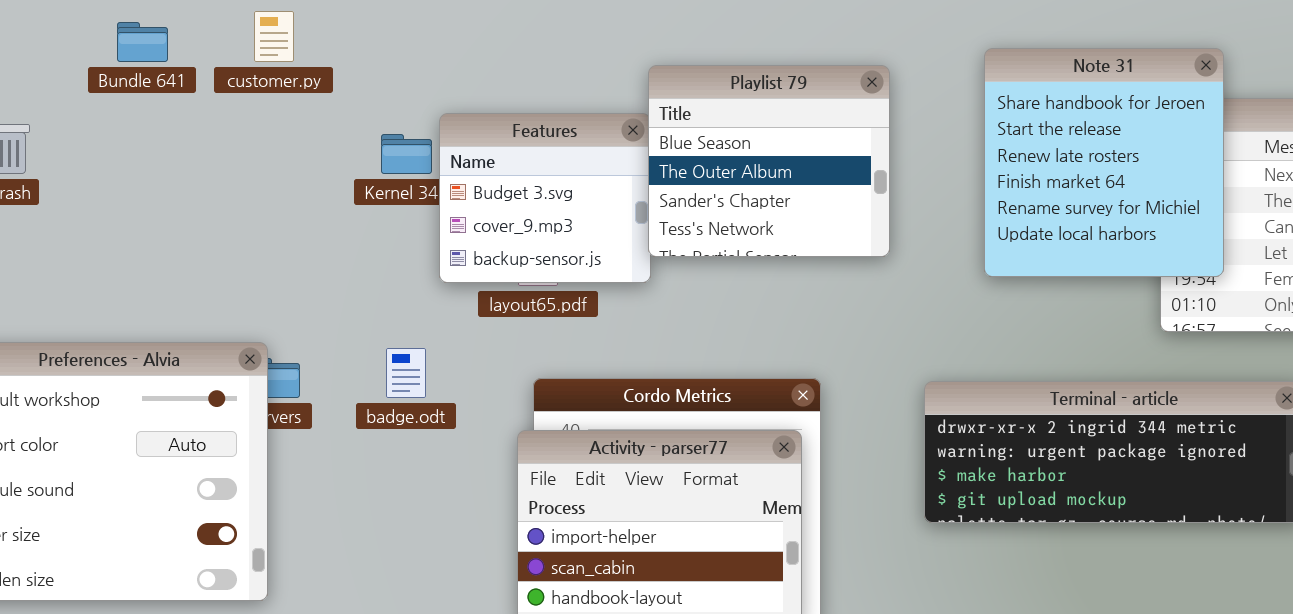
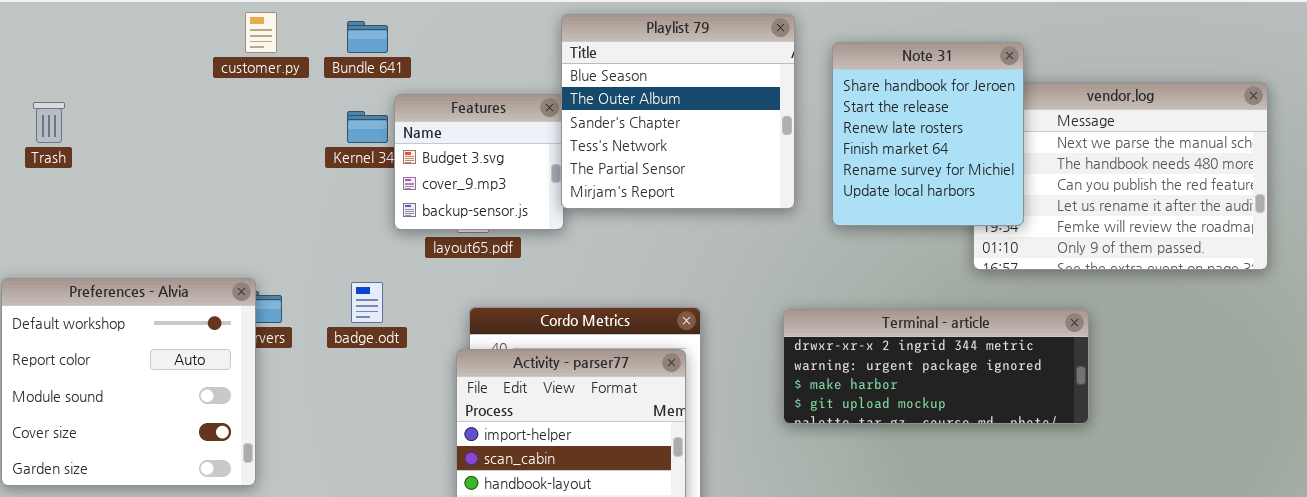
Bundle 641: [117,22,168,62] -> [347,21,388,53], moved
Playlist 79: [648,65,890,257] -> [561,14,795,209], resized

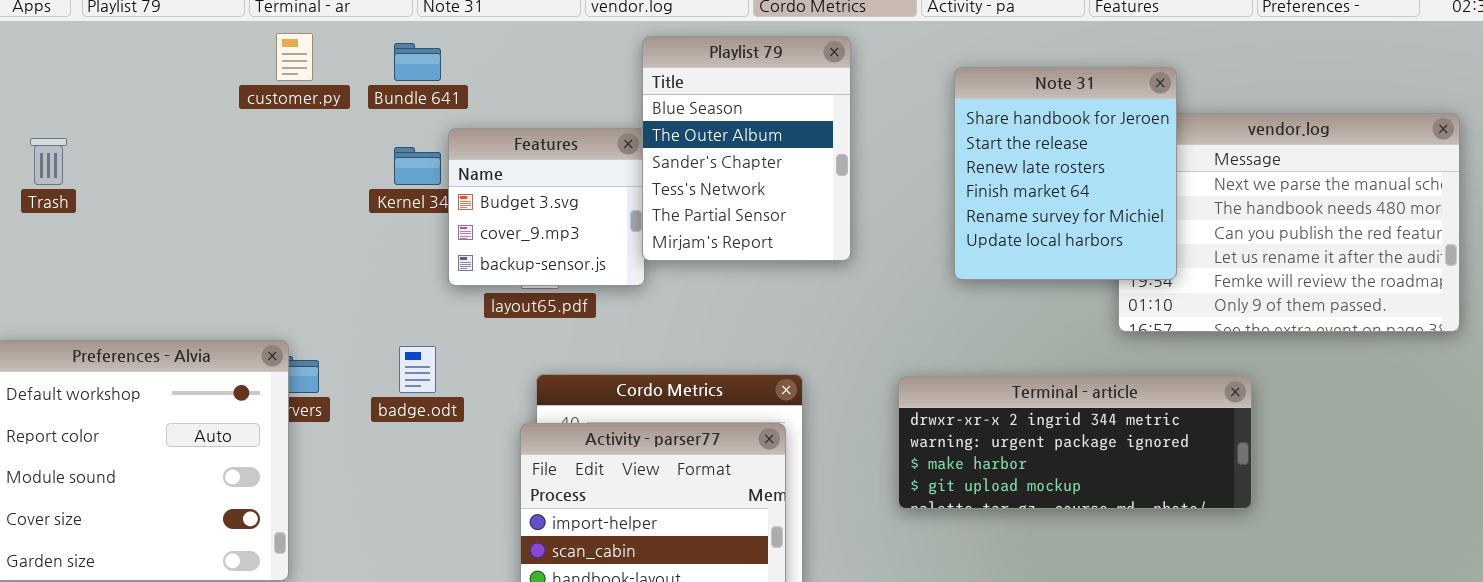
Playlist 79: [561,14,795,209] -> [642,36,851,261], resized

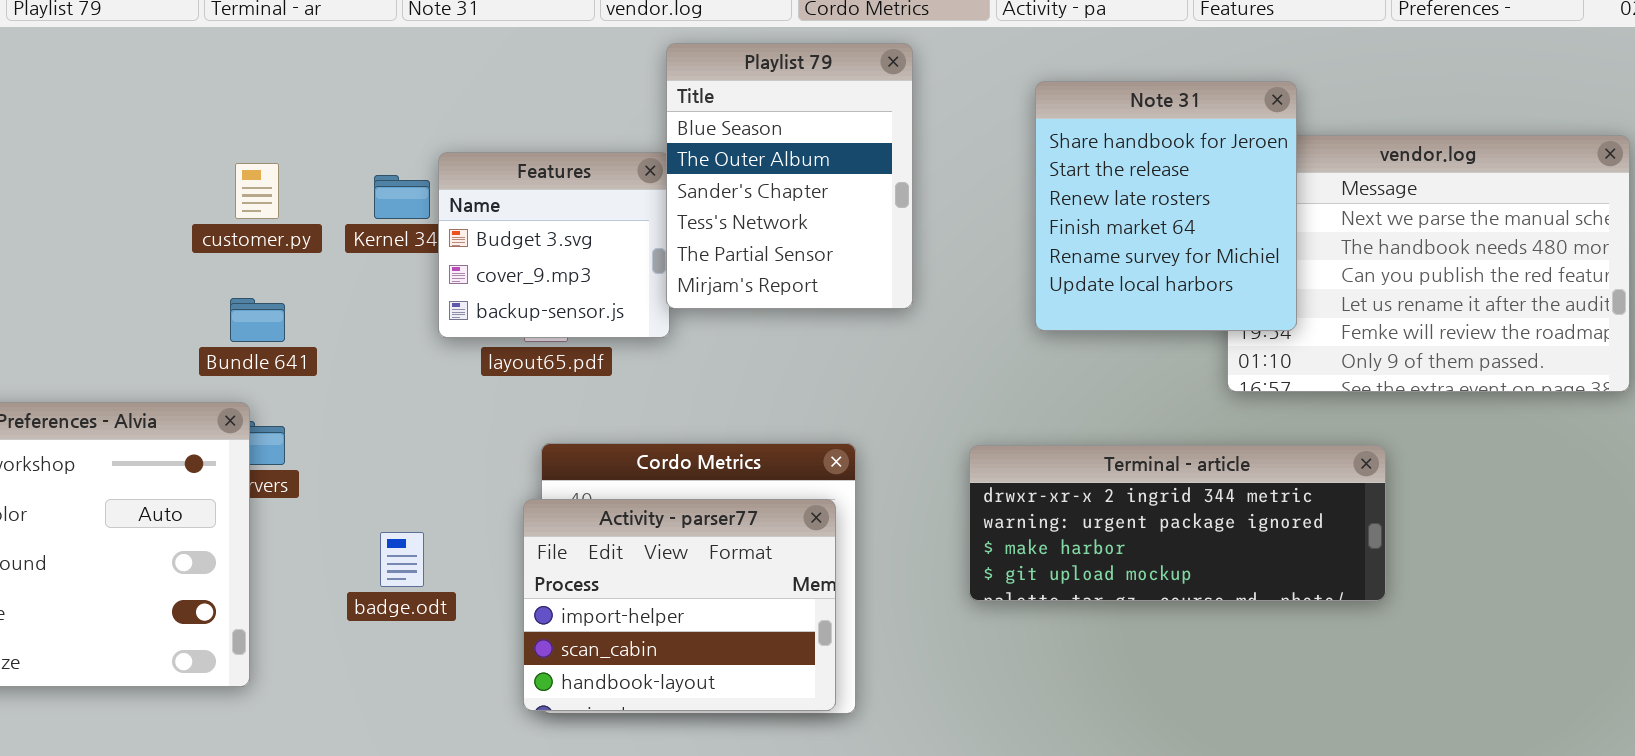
customer.py: [276,33,313,81] -> [235,163,279,219], moved
Bundle 641: [394,43,441,81] -> [230,298,285,342], moved
badge.odt: [399,346,436,393] -> [380,532,424,587], moved

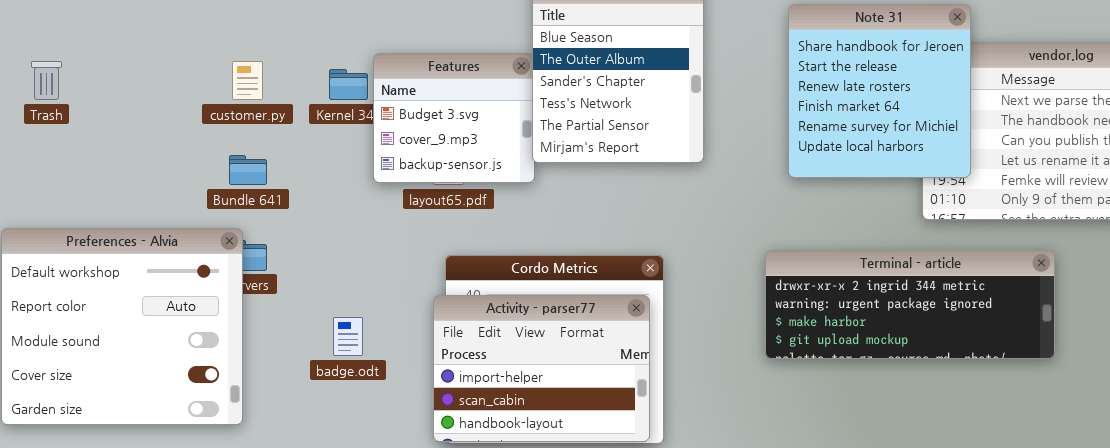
Terminal - article: [969,445,1386,601] -> [765,250,1055,359], moved

